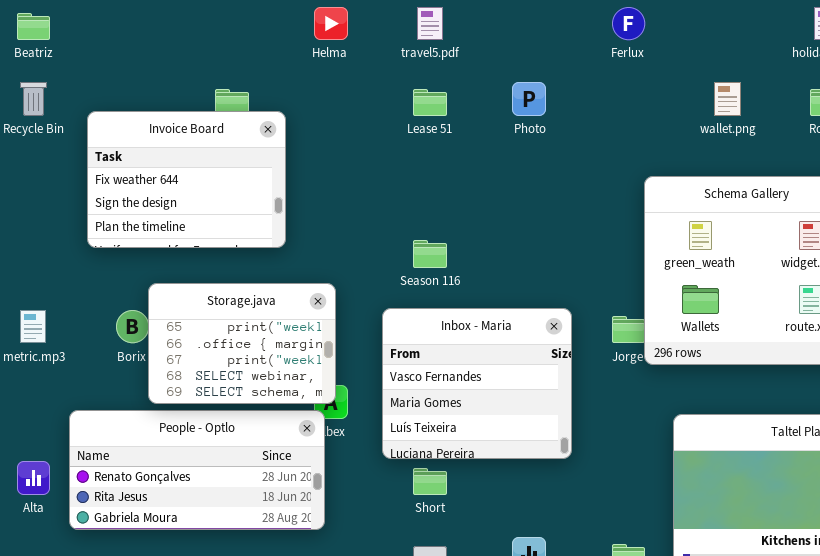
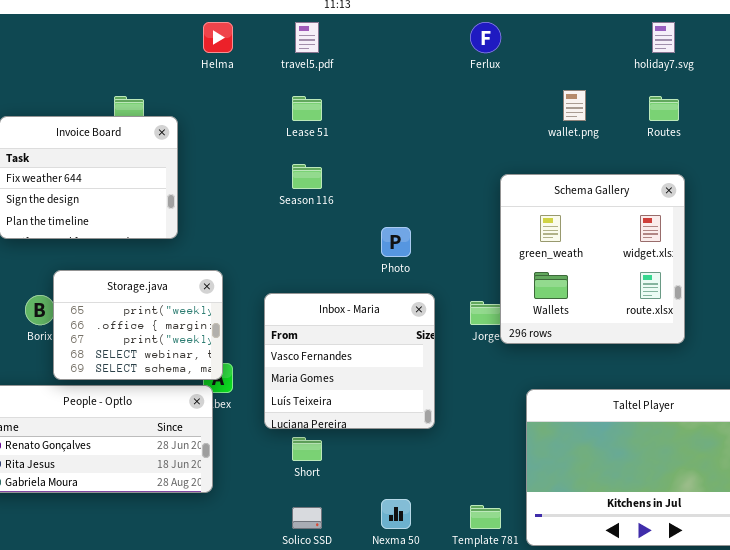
Photo: [512,82,546,116] -> [381,227,411,257], moved
Season 116: [413,240,447,268] -> [292,164,322,189], moved

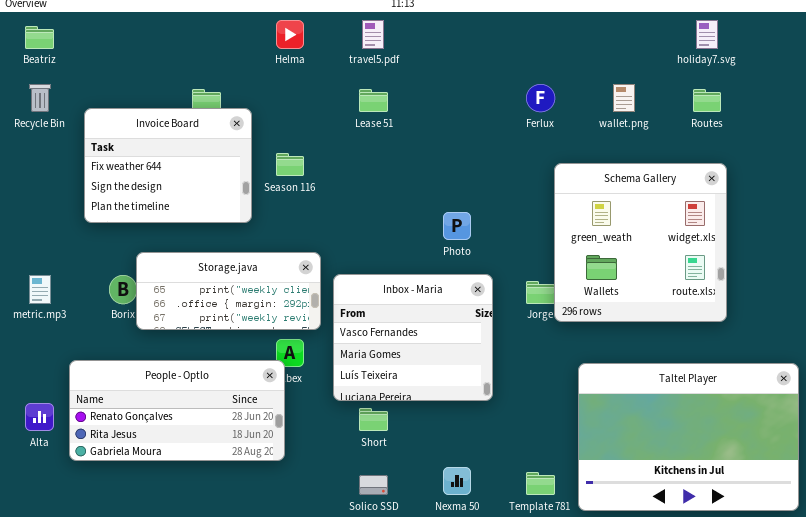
Ferlux: [470,22,501,53] -> [526,84,555,112], moved
Season 116: [292,164,322,189] -> [276,153,304,176], moved
Storage.java: [53,270,223,380] -> [136,252,321,330], resized

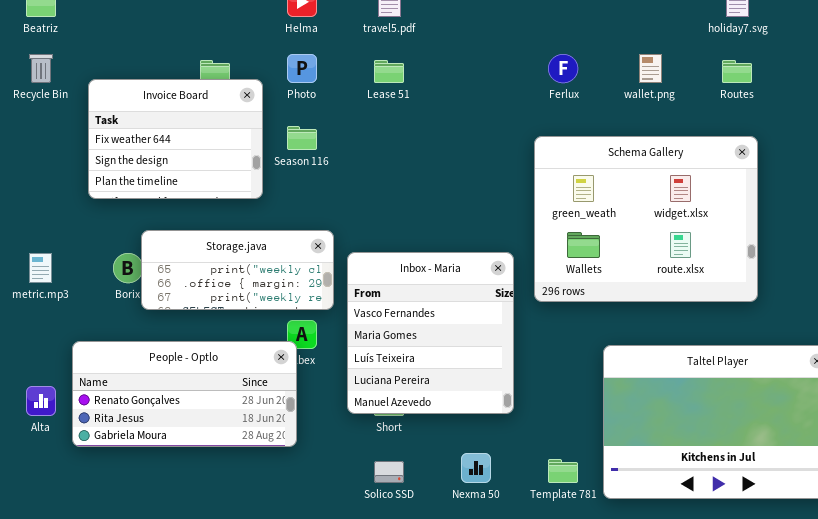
Schema Gallery: [554,163,727,322] -> [534,136,758,302], resized
Photo: [443,212,471,240] -> [287,54,317,83], moved
Inbox - Maria: [333,274,493,401] -> [347,252,514,414], resized

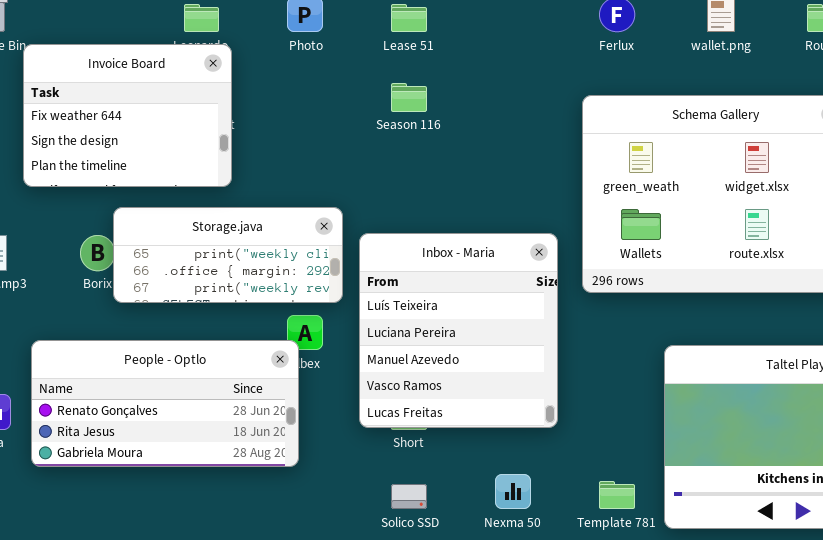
Invoice Board: [88,79,263,199] -> [23,44,232,187], moved
Season 116: [287,126,317,150] -> [391,83,427,112], moved
Inbox - Maria: [347,252,514,414] -> [359,233,558,428], scrolled down 2 rows

